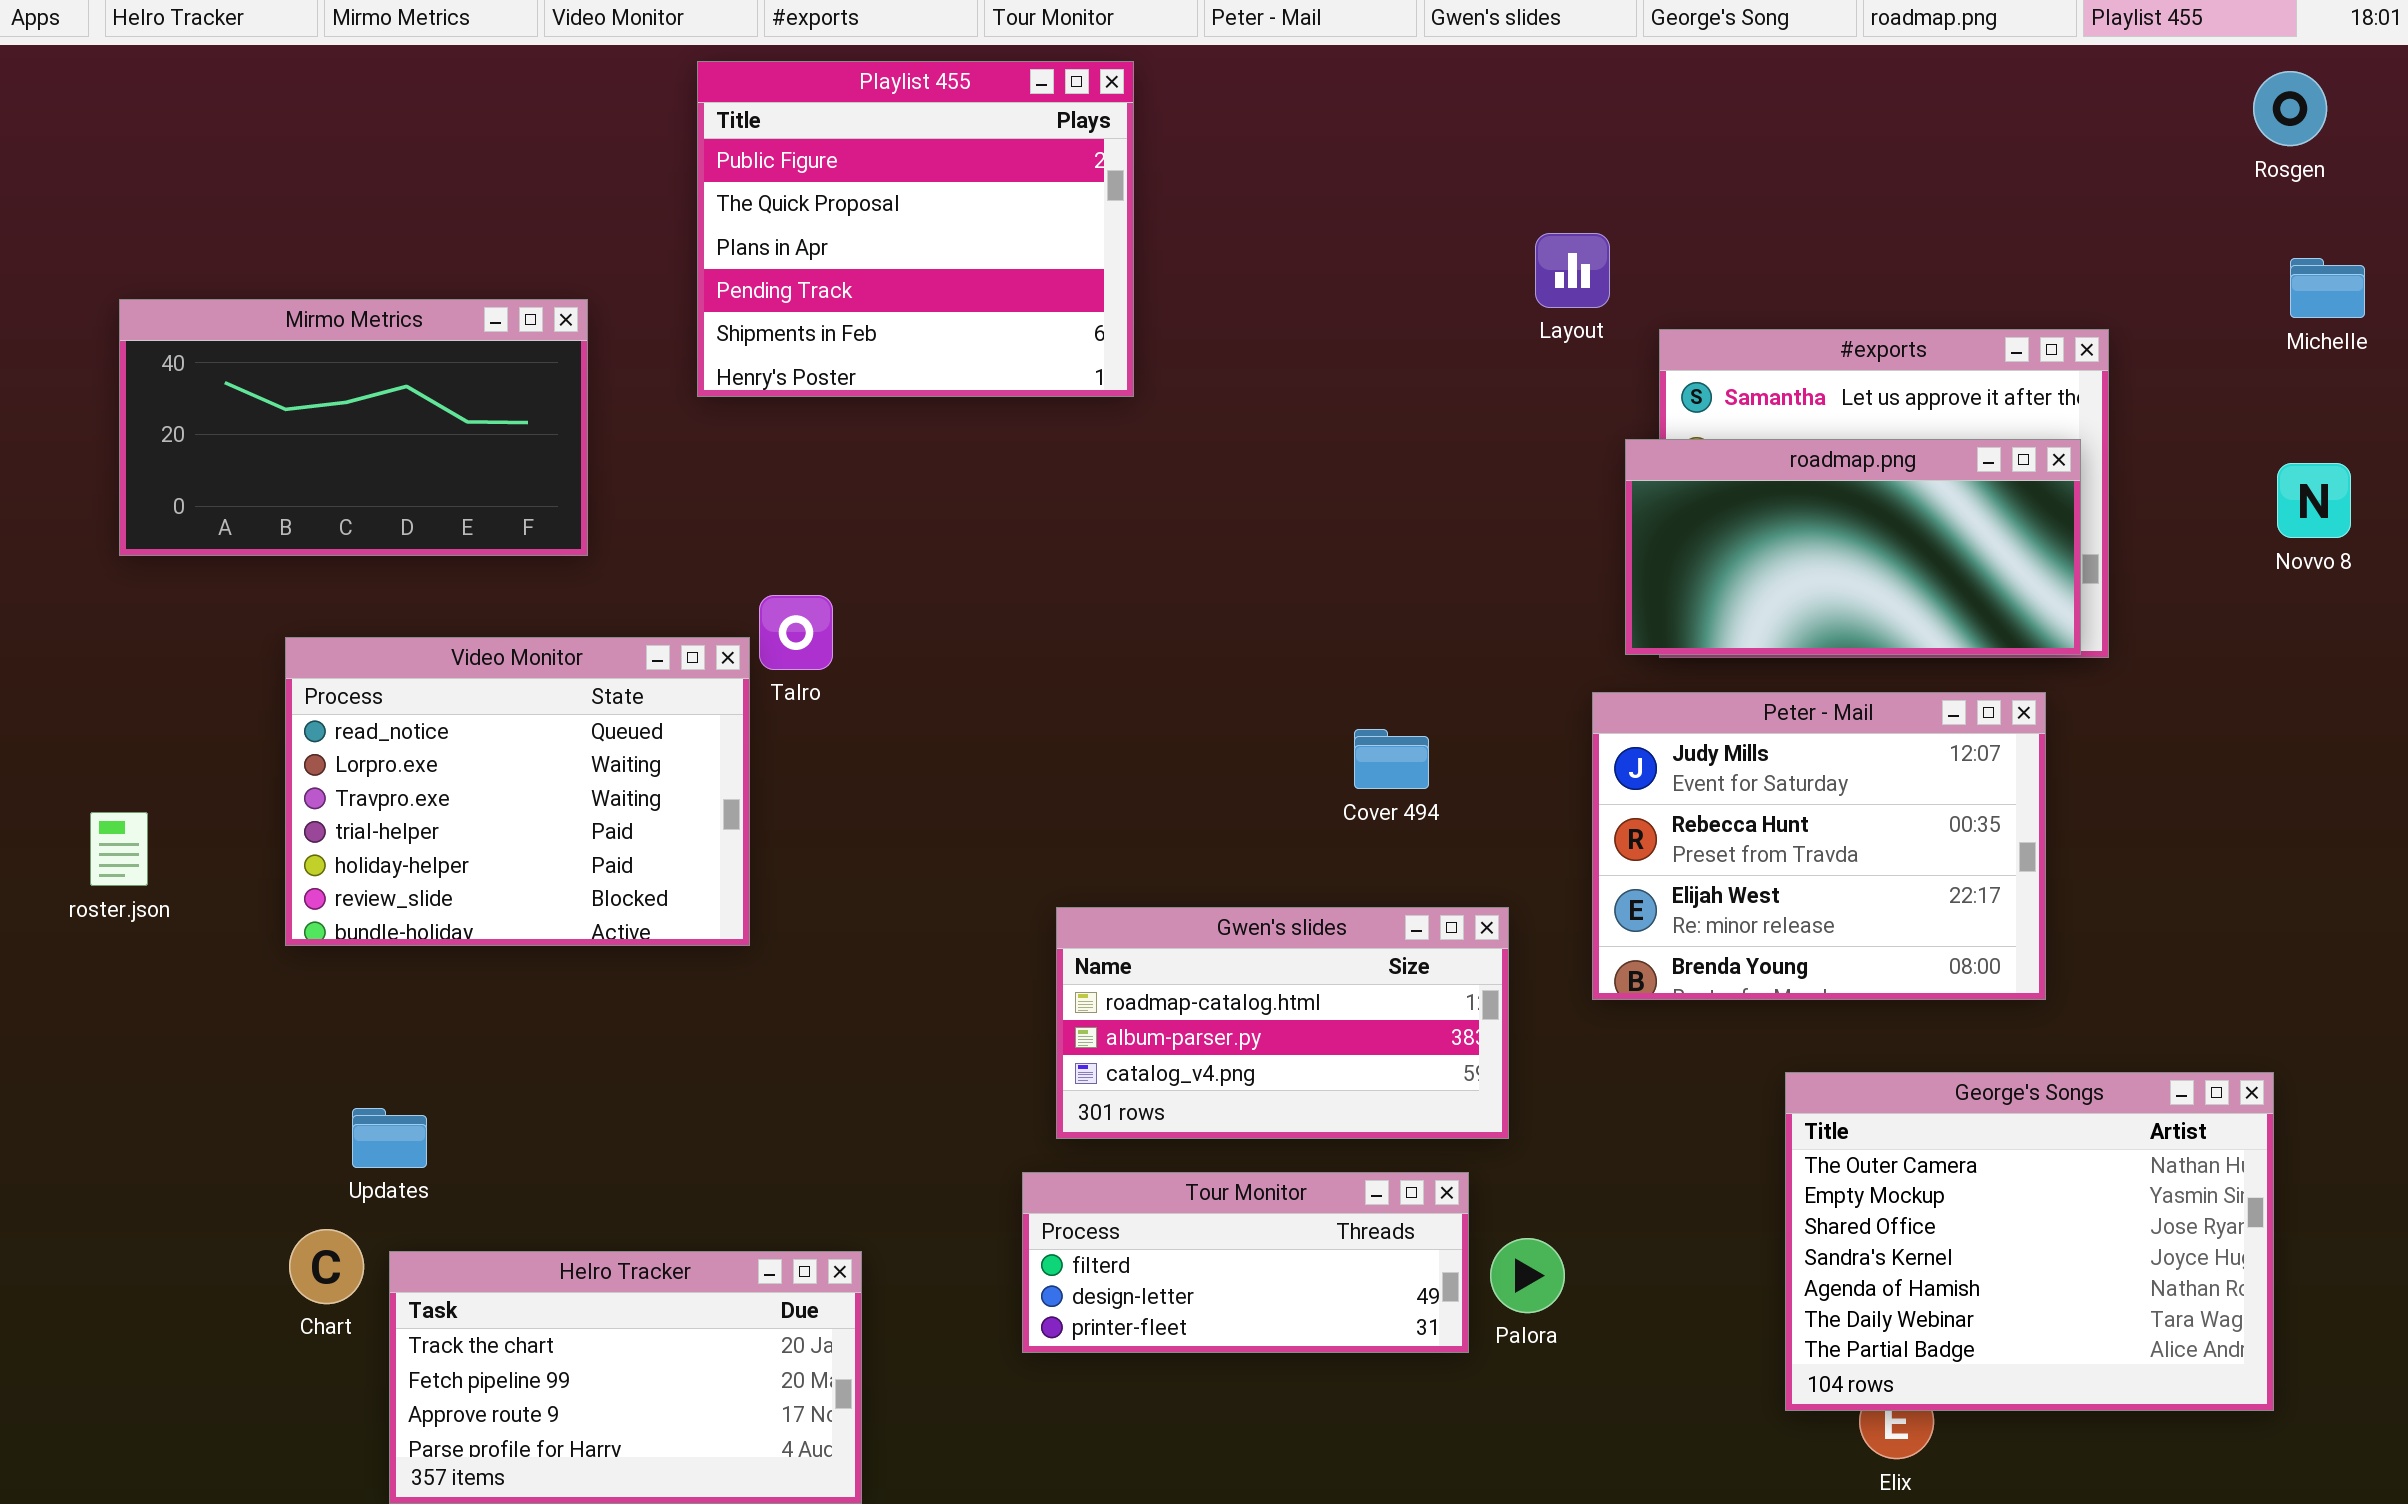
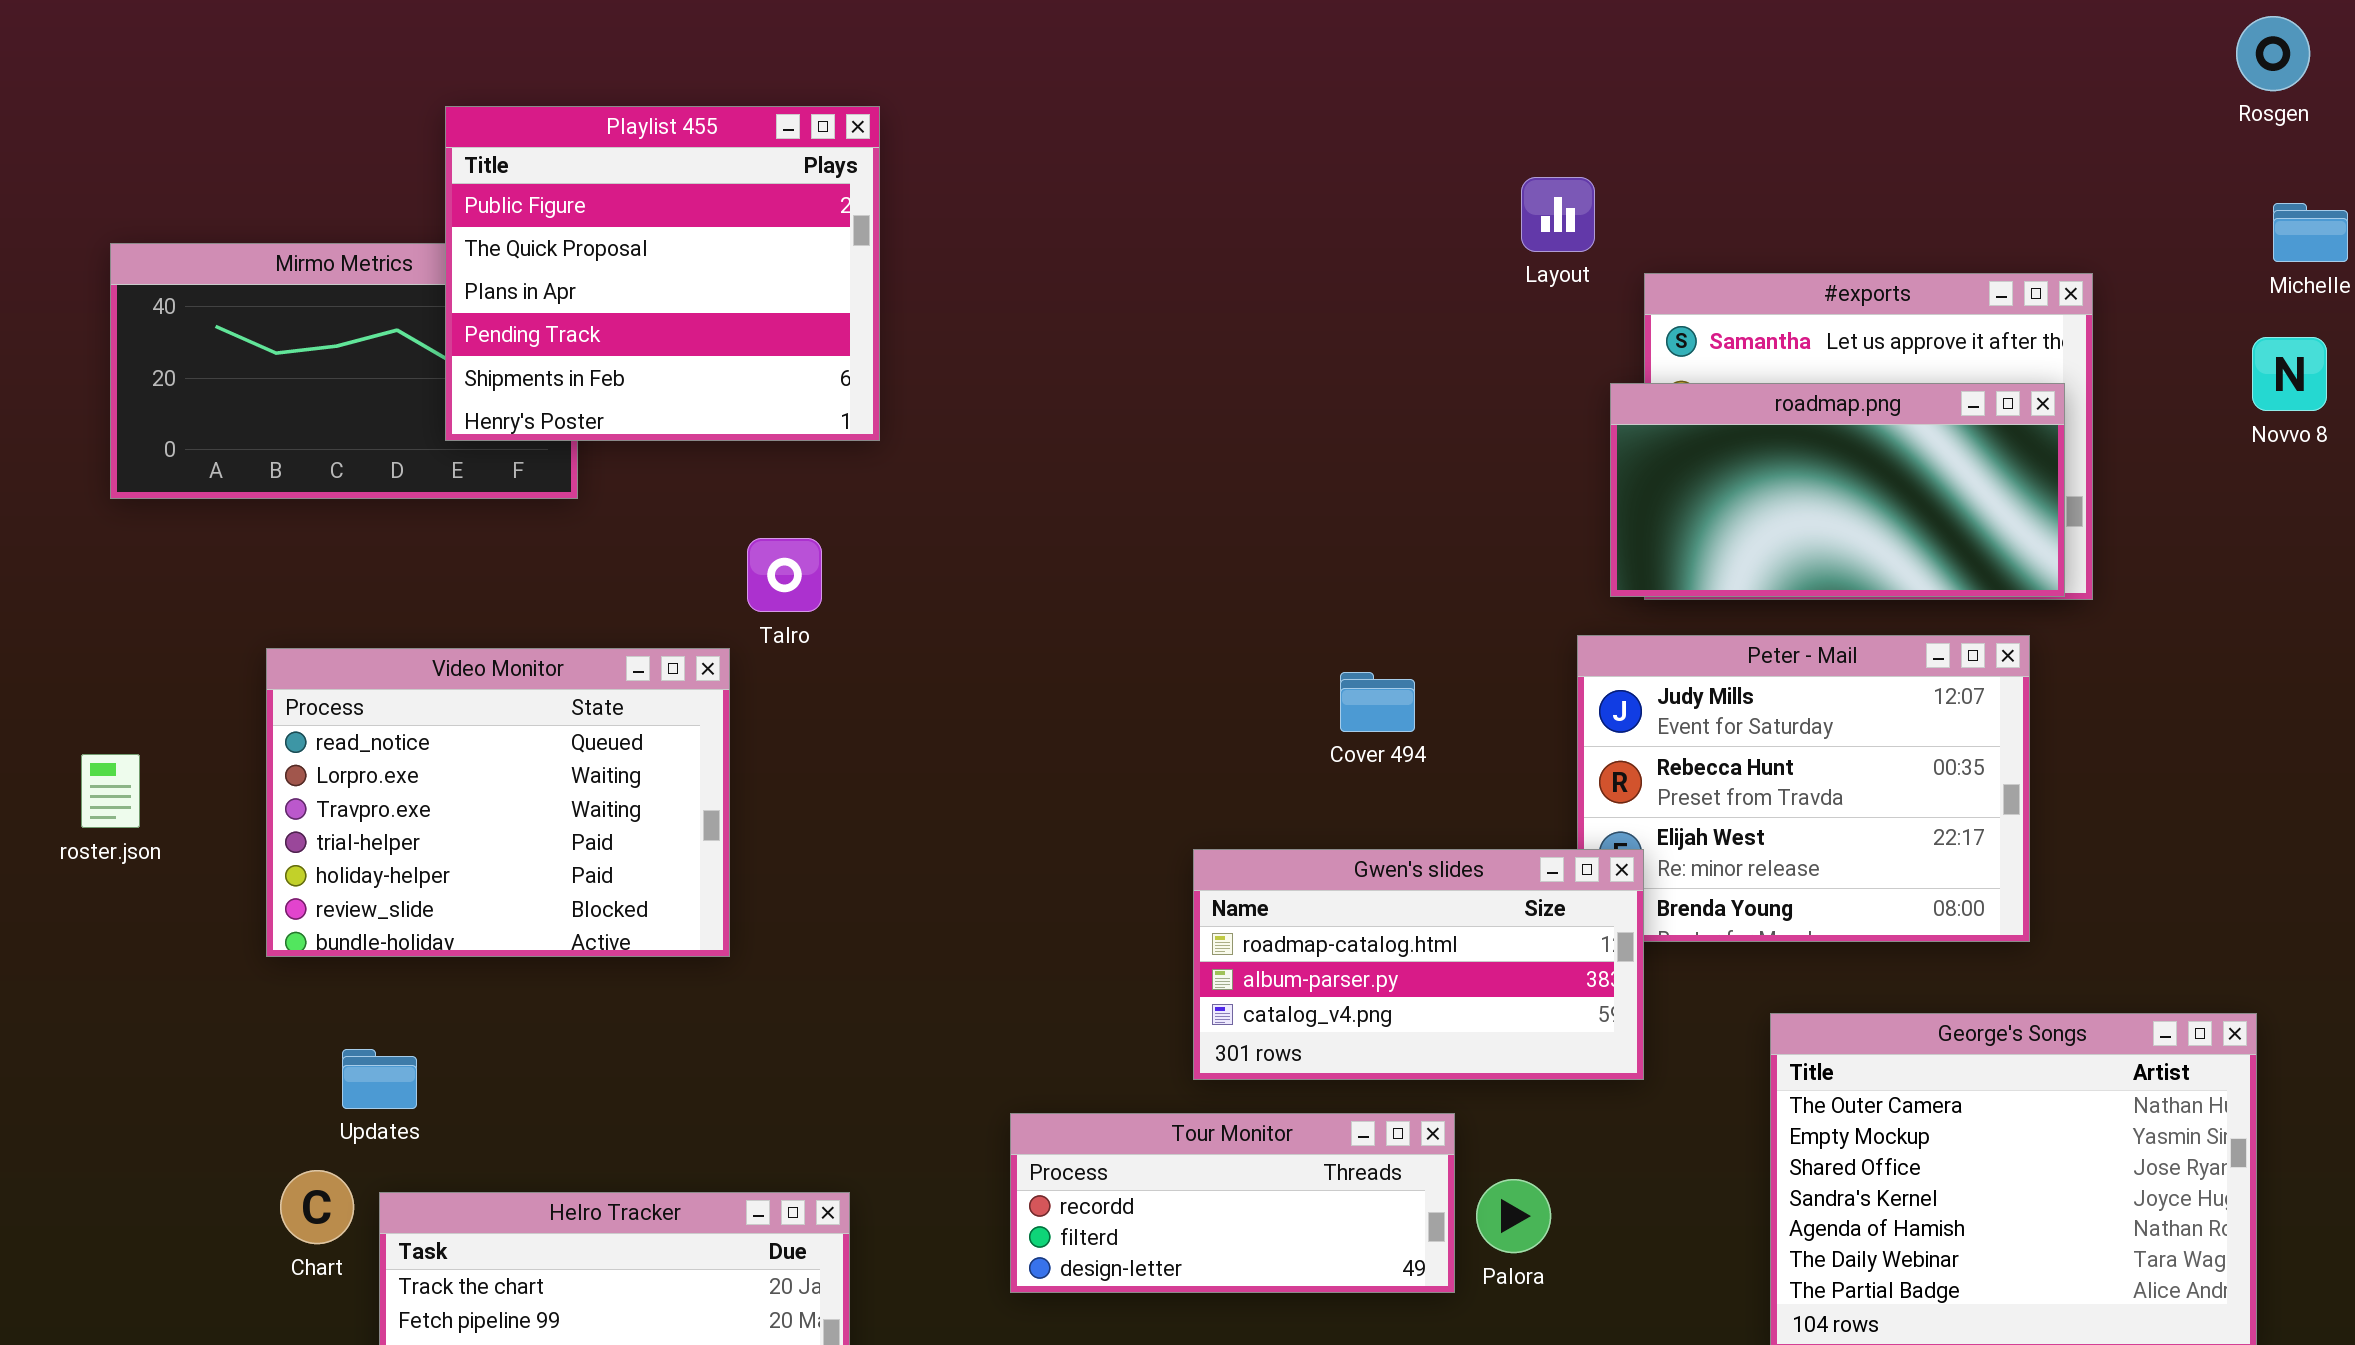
Playlist 455: [697,61,1134,397] -> [445,106,880,441], moved
Novvo 8: [2277,463,2351,538] -> [2252,337,2327,411], moved
Video Monitor: [285,637,750,946] -> [266,648,730,957], moved
Gwen's slides: [1056,907,1509,1139] -> [1193,849,1644,1080], moved
Tour Monitor: [1022,1172,1469,1353] -> [1010,1113,1455,1293], scrolled up 1 row

